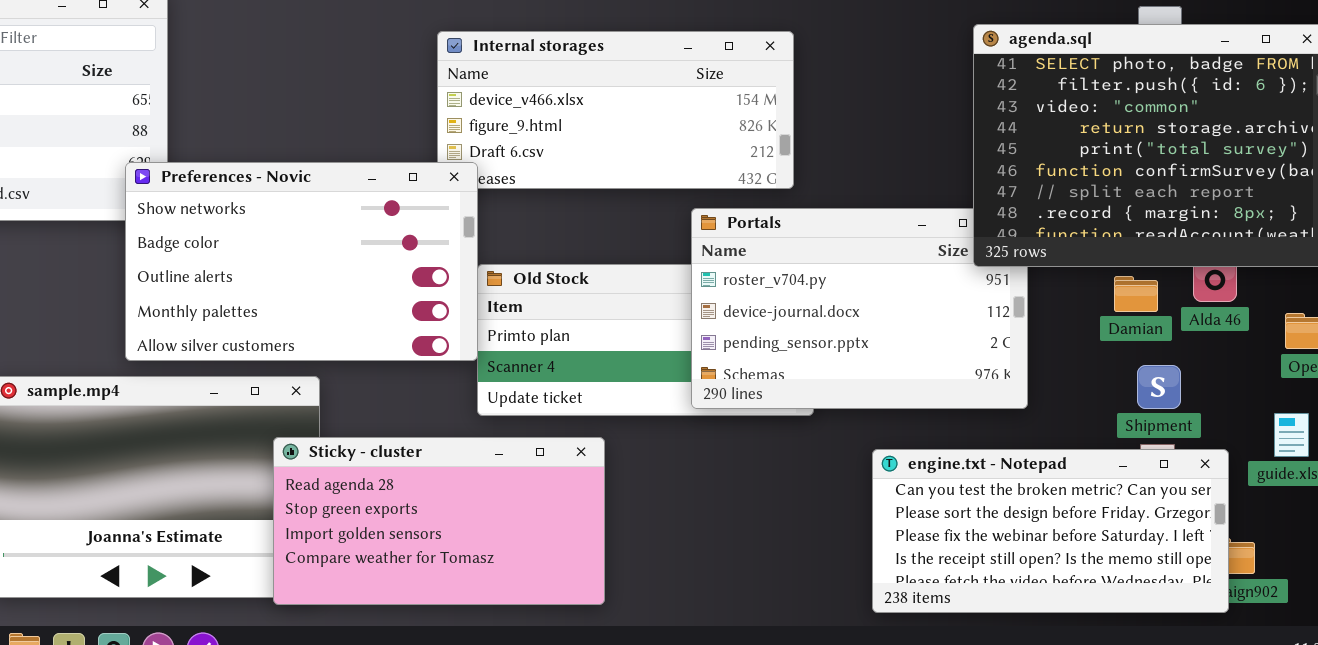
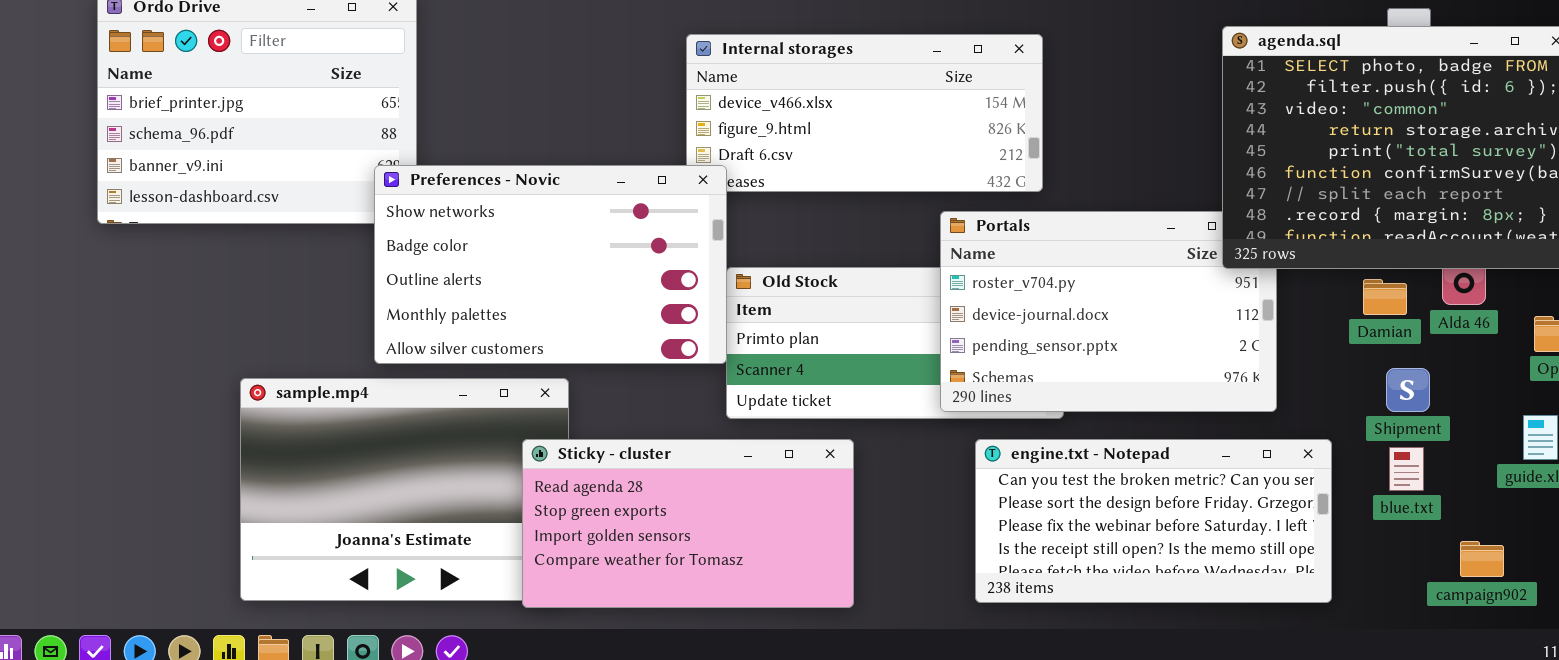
engine.txt - Notepad: [872,449,1229,613] -> [975,439,1332,603], moved

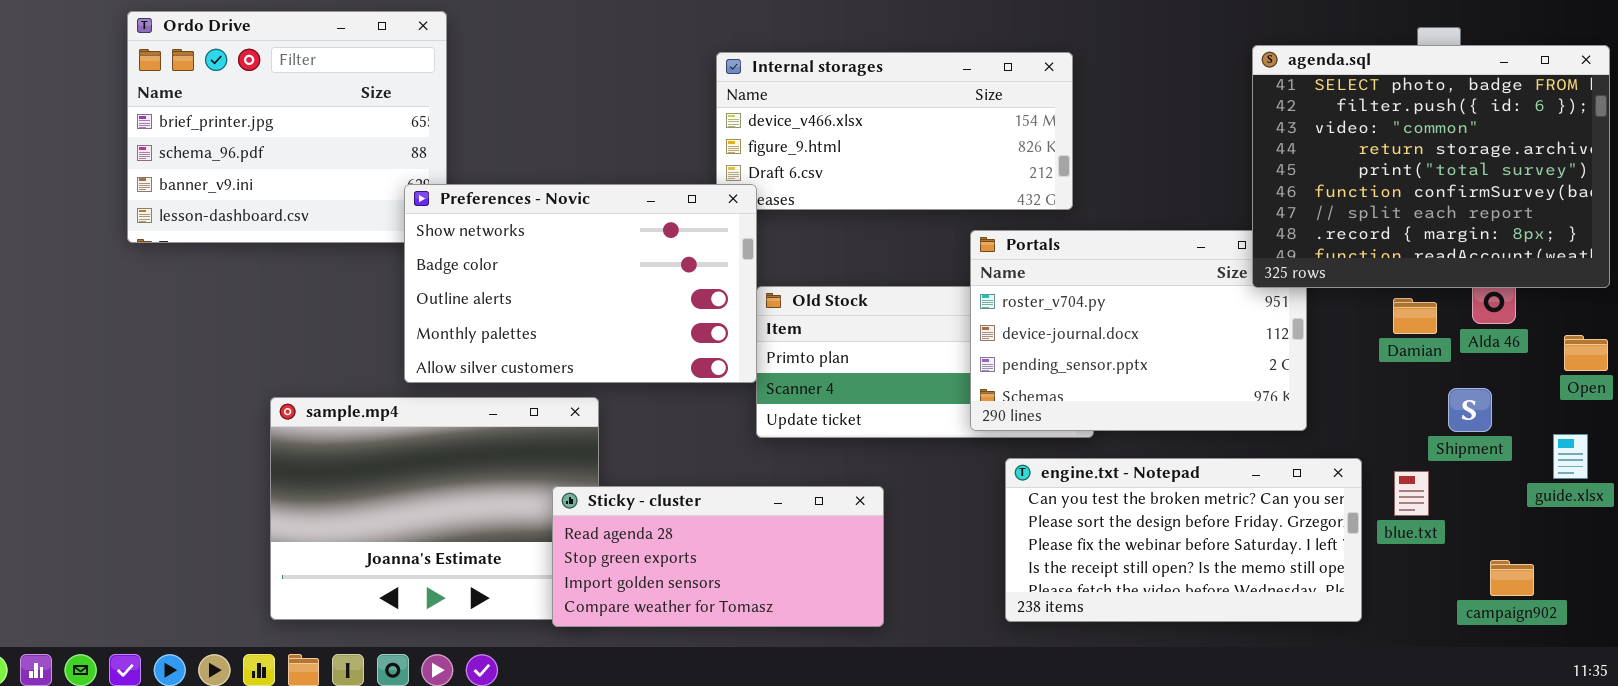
Shipment: [1386,368,1430,412] -> [1448,388,1492,432], moved
Sticky - cluster: [522,439,854,608] -> [552,486,884,627], resized
blue.txt: [1389,447,1424,491] -> [1394,471,1429,516], moved

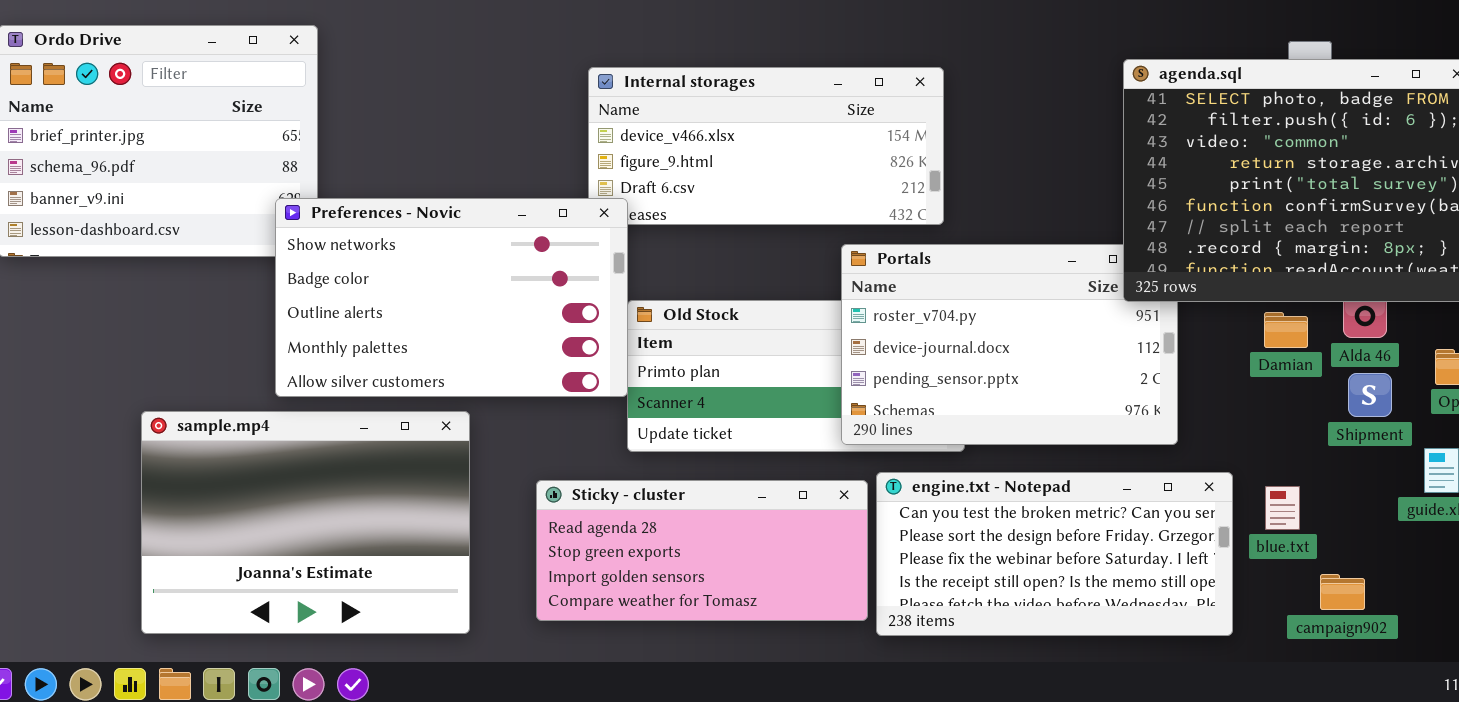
Shipment: [1448,388,1492,432] -> [1348,373,1392,417], moved
Sticky - cluster: [552,486,884,627] -> [536,480,868,621], moved
campaign902: [1490,560,1534,596] -> [1320,574,1365,610], moved

